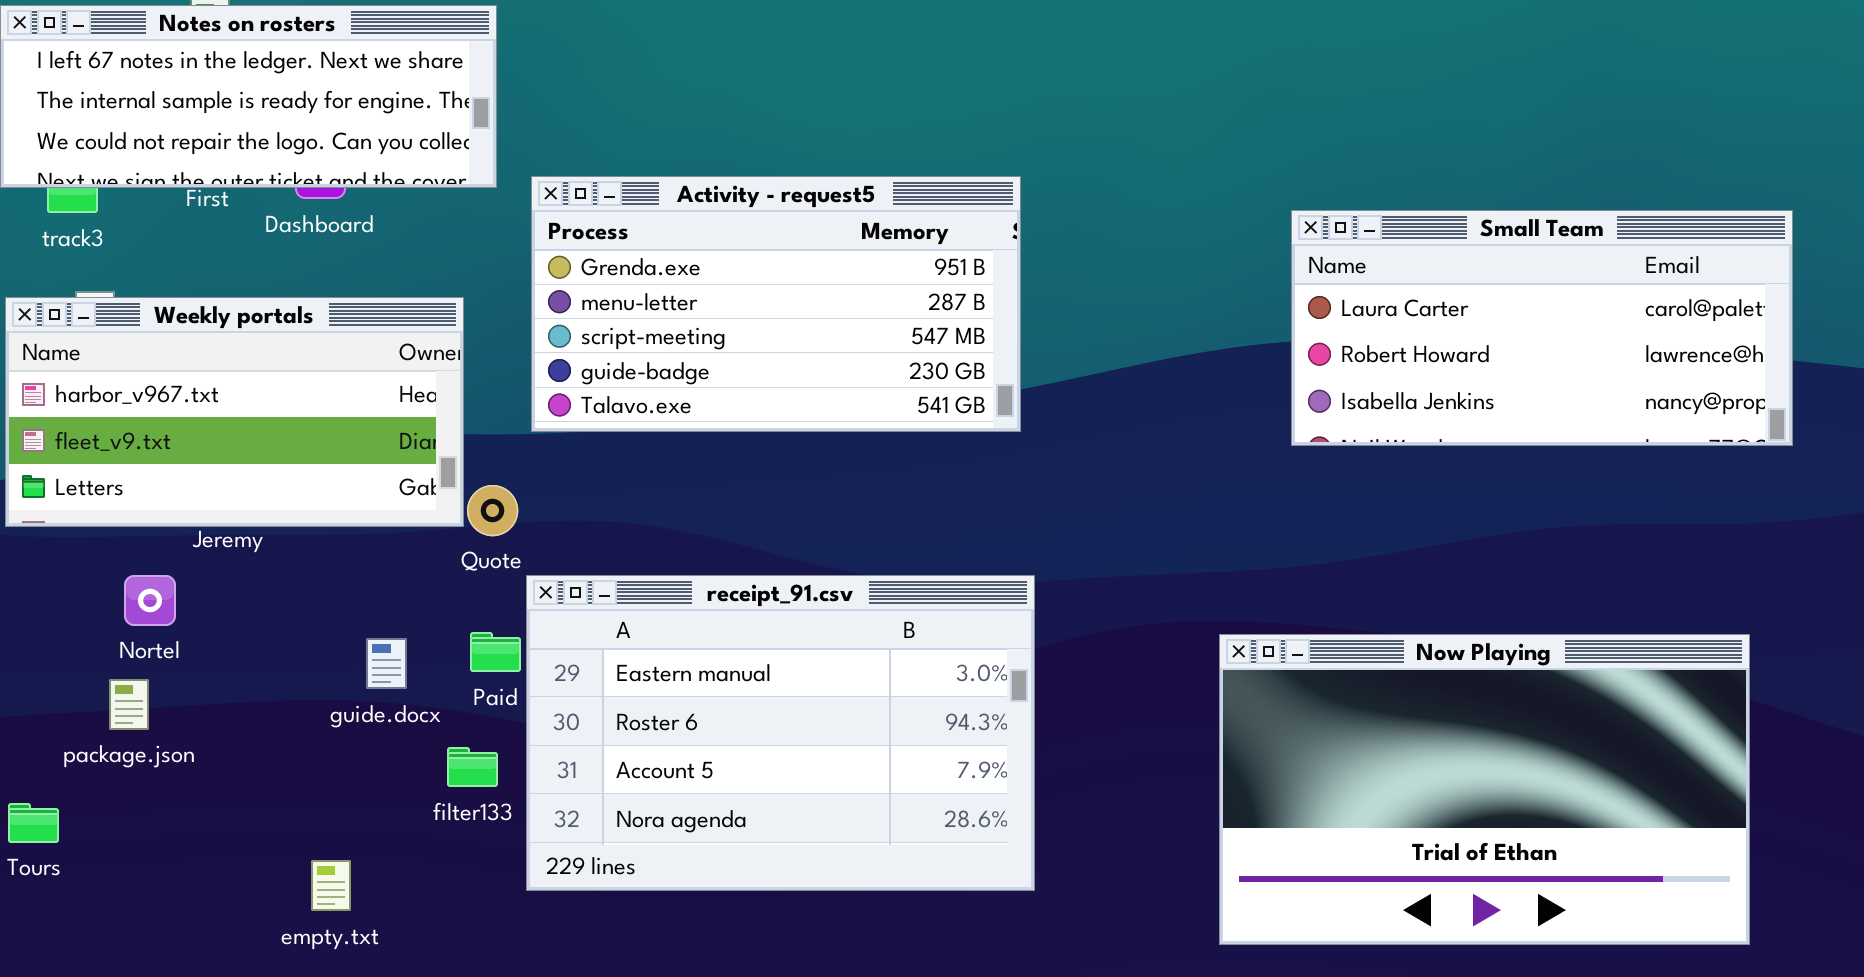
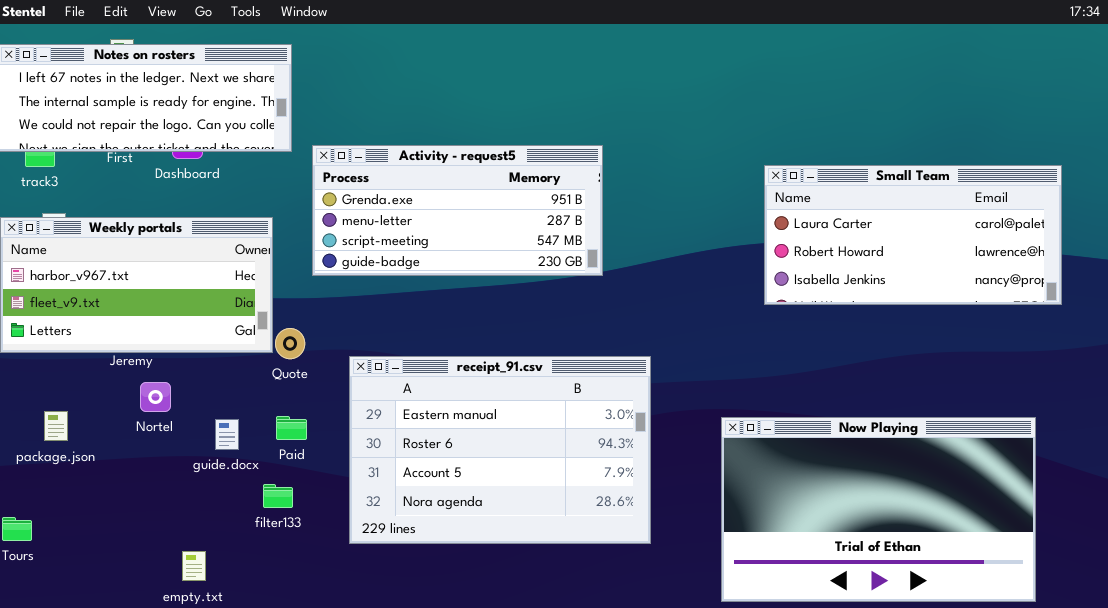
Activity - request5: [531,176,1021,432] -> [312,145,603,276], resized
Nortel: [124,575,176,626] -> [140,382,171,412], moved
receipt_91.csv: [526,575,1035,891] -> [349,356,651,544], moved
package.json: [109,679,149,730] -> [44,411,68,441], moved

